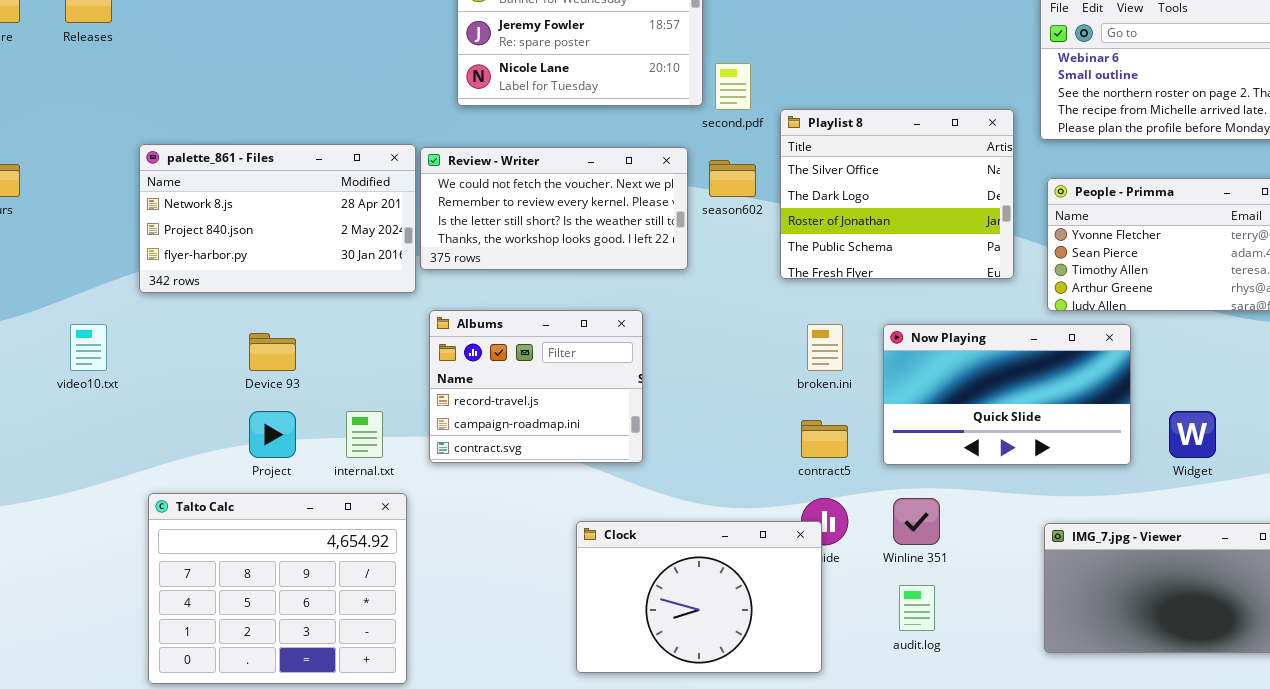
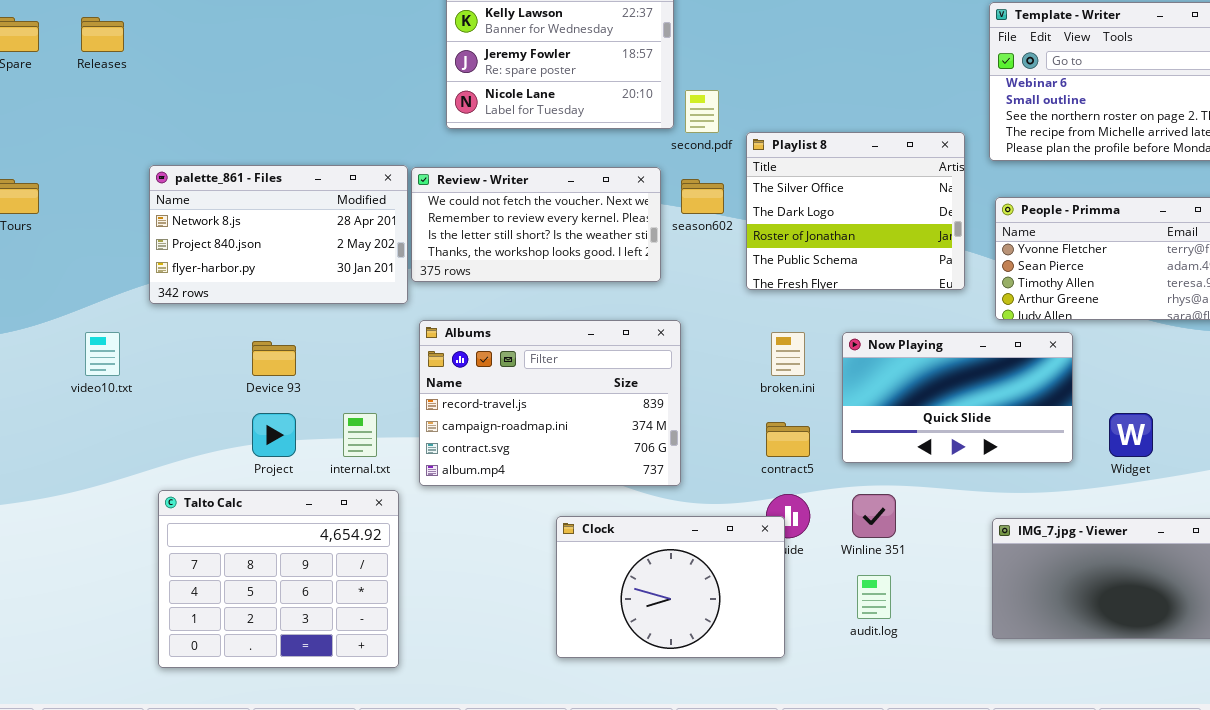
Albums: [429,310,643,463] -> [419,320,681,486], resized

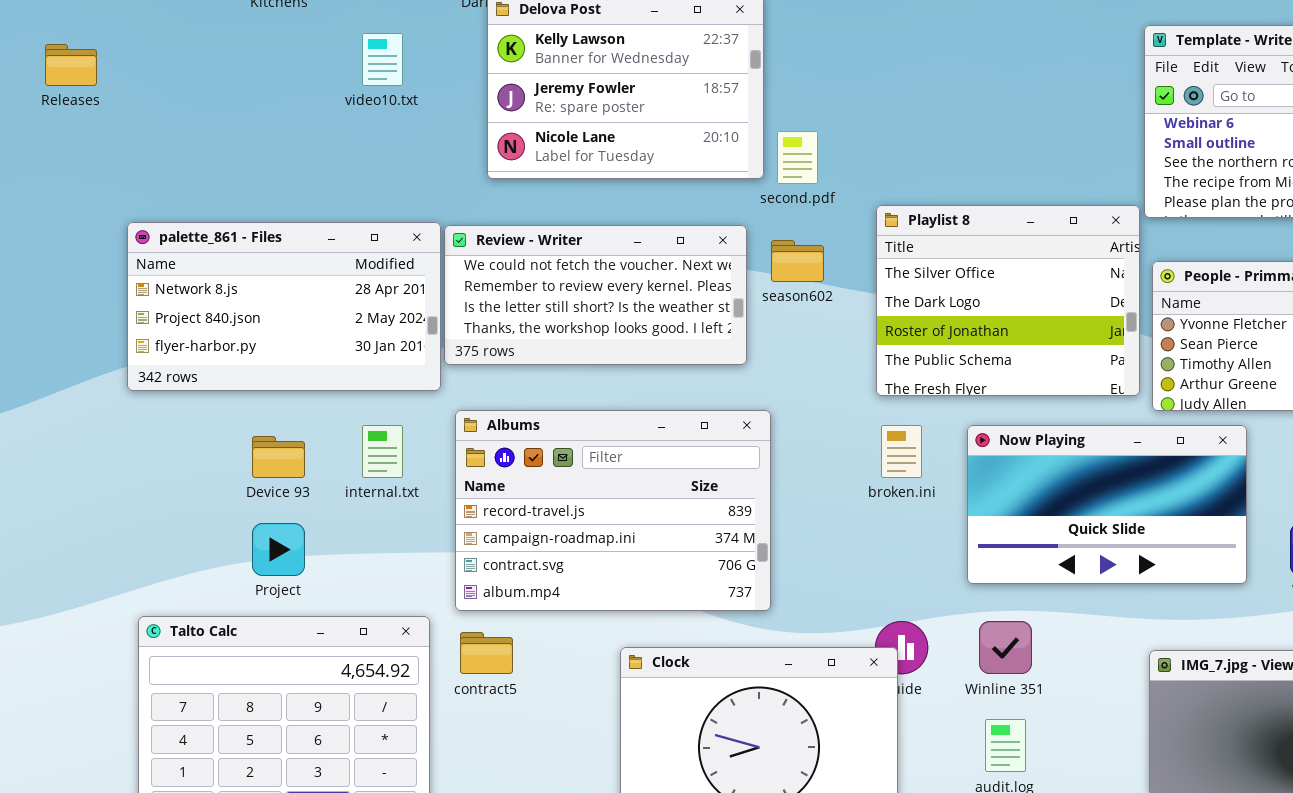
Playlist 8: [746,132,965,290] -> [876,205,1140,396], moved
video10.txt: [85,332,120,376] -> [362,33,403,86], moved
internal.txt: [343,413,377,457] -> [362,425,403,478], moved
contract5: [766,422,810,457] -> [460,632,513,674], moved

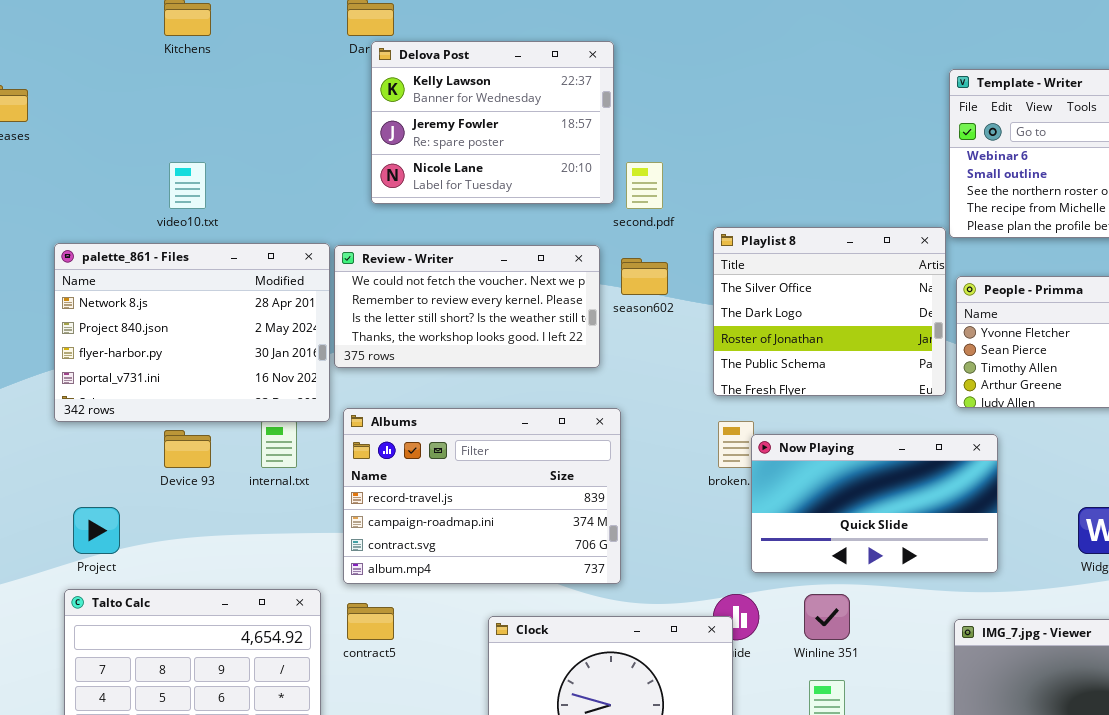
video10.txt: [362,33,403,86] -> [169,162,206,209], moved
palette_861 - Files: [127,222,441,391] -> [54,243,330,422], resized
Now Playing: [967,425,1247,584] -> [751,434,998,573], moved
Project: [252,523,305,576] -> [73,507,120,554], moved

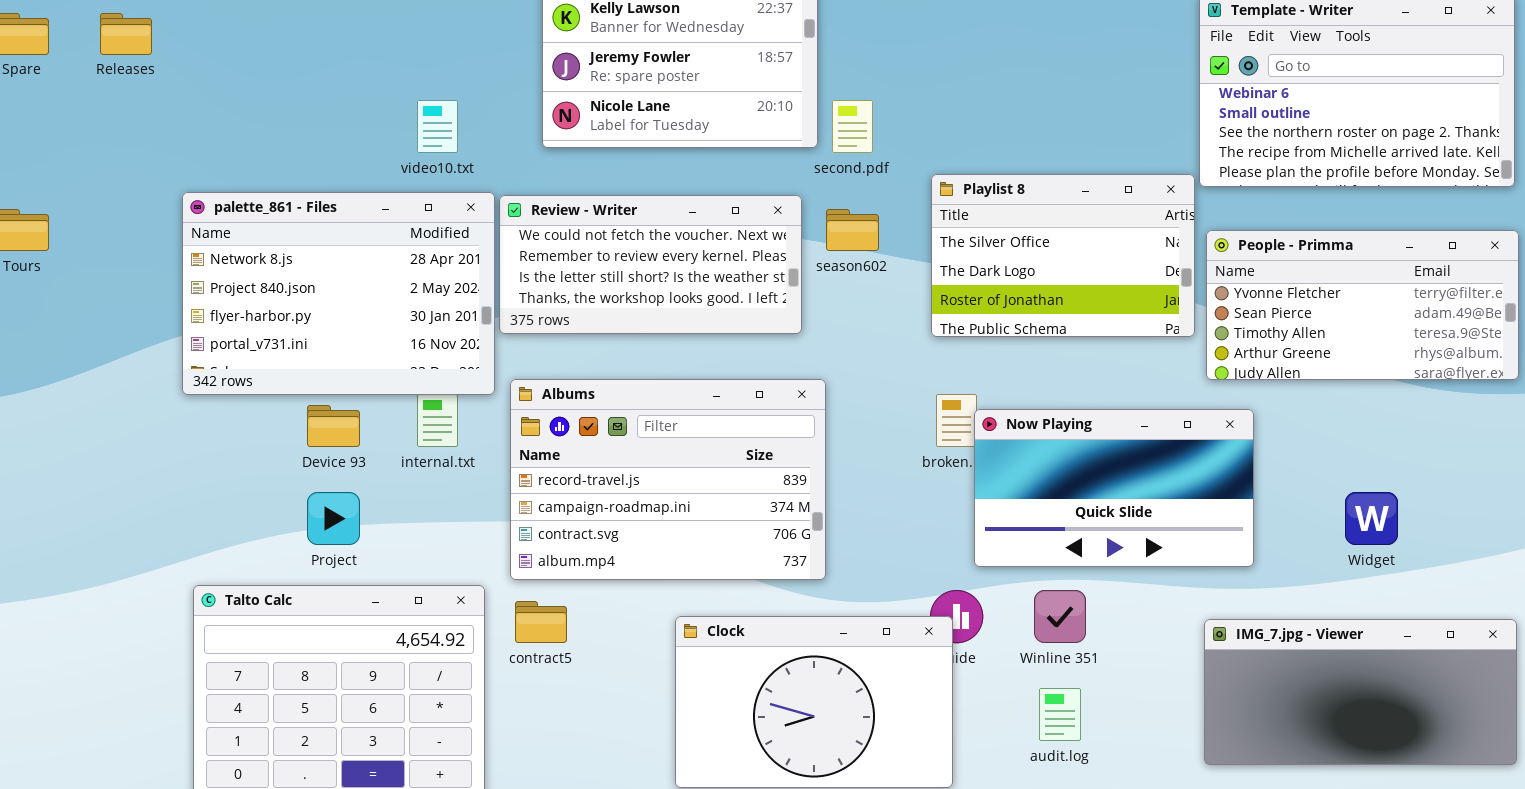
video10.txt: [169,162,206,209] -> [417,100,458,153], moved
Playlist 8: [713,227,946,396] -> [931,174,1195,337], resized
Project: [73,507,120,554] -> [307,492,360,545], moved

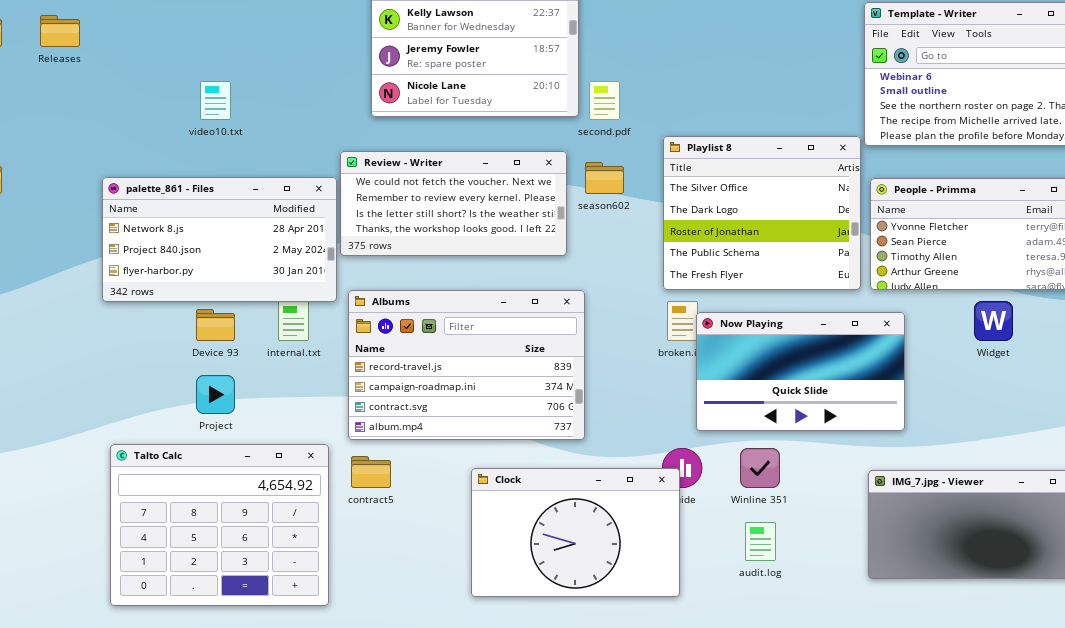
video10.txt: [417,100,458,153] -> [200,81,231,120], moved
Playlist 8: [931,174,1195,337] -> [663,136,861,290], resized
palette_861 - Files: [182,192,495,395] -> [102,177,337,302], resized
Widget: [1345,492,1398,545] -> [974,301,1013,341], moved

